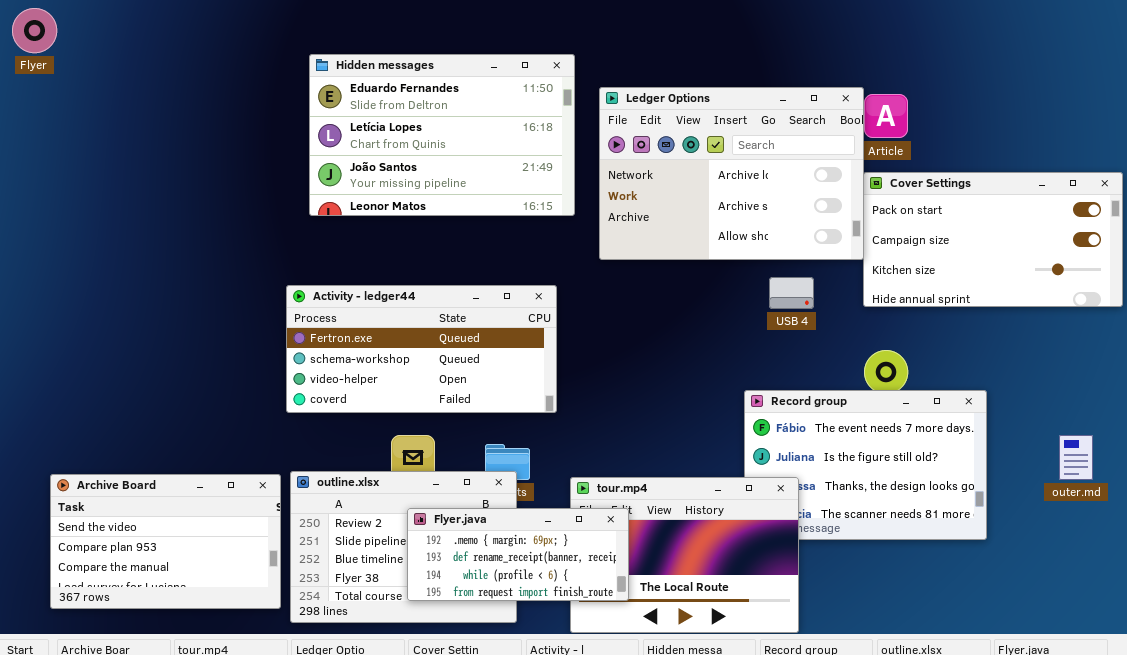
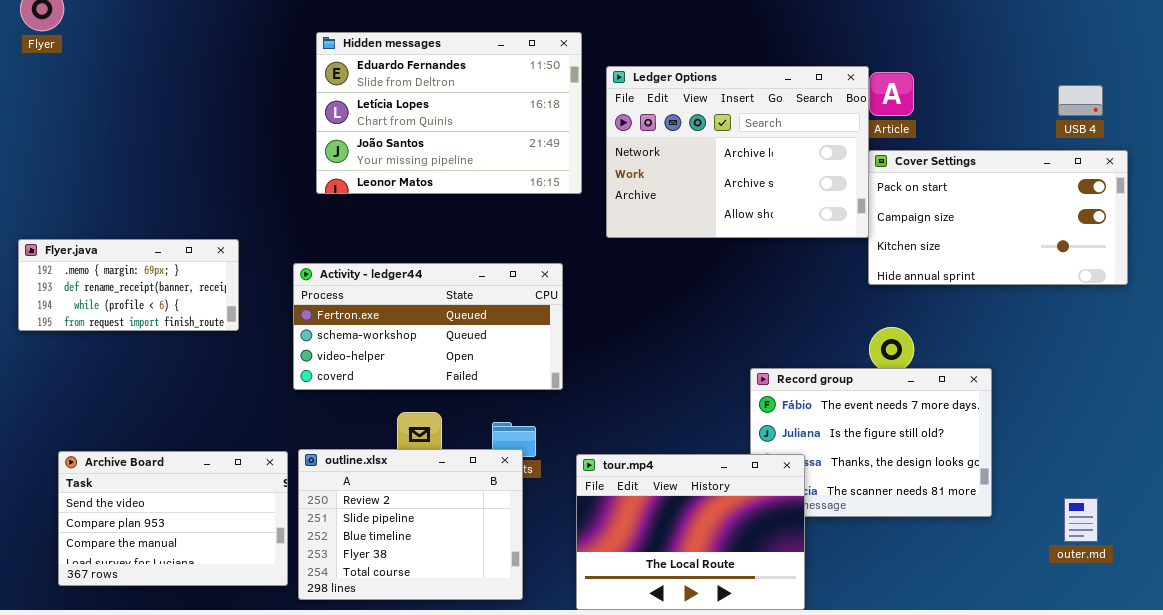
USB 4: [769,277,814,309] -> [1058,85,1103,116], moved
outer.md: [1059,435,1093,480] -> [1064,498,1098,542], moved
Flyer.java: [407,508,629,601] -> [18,239,239,331], moved

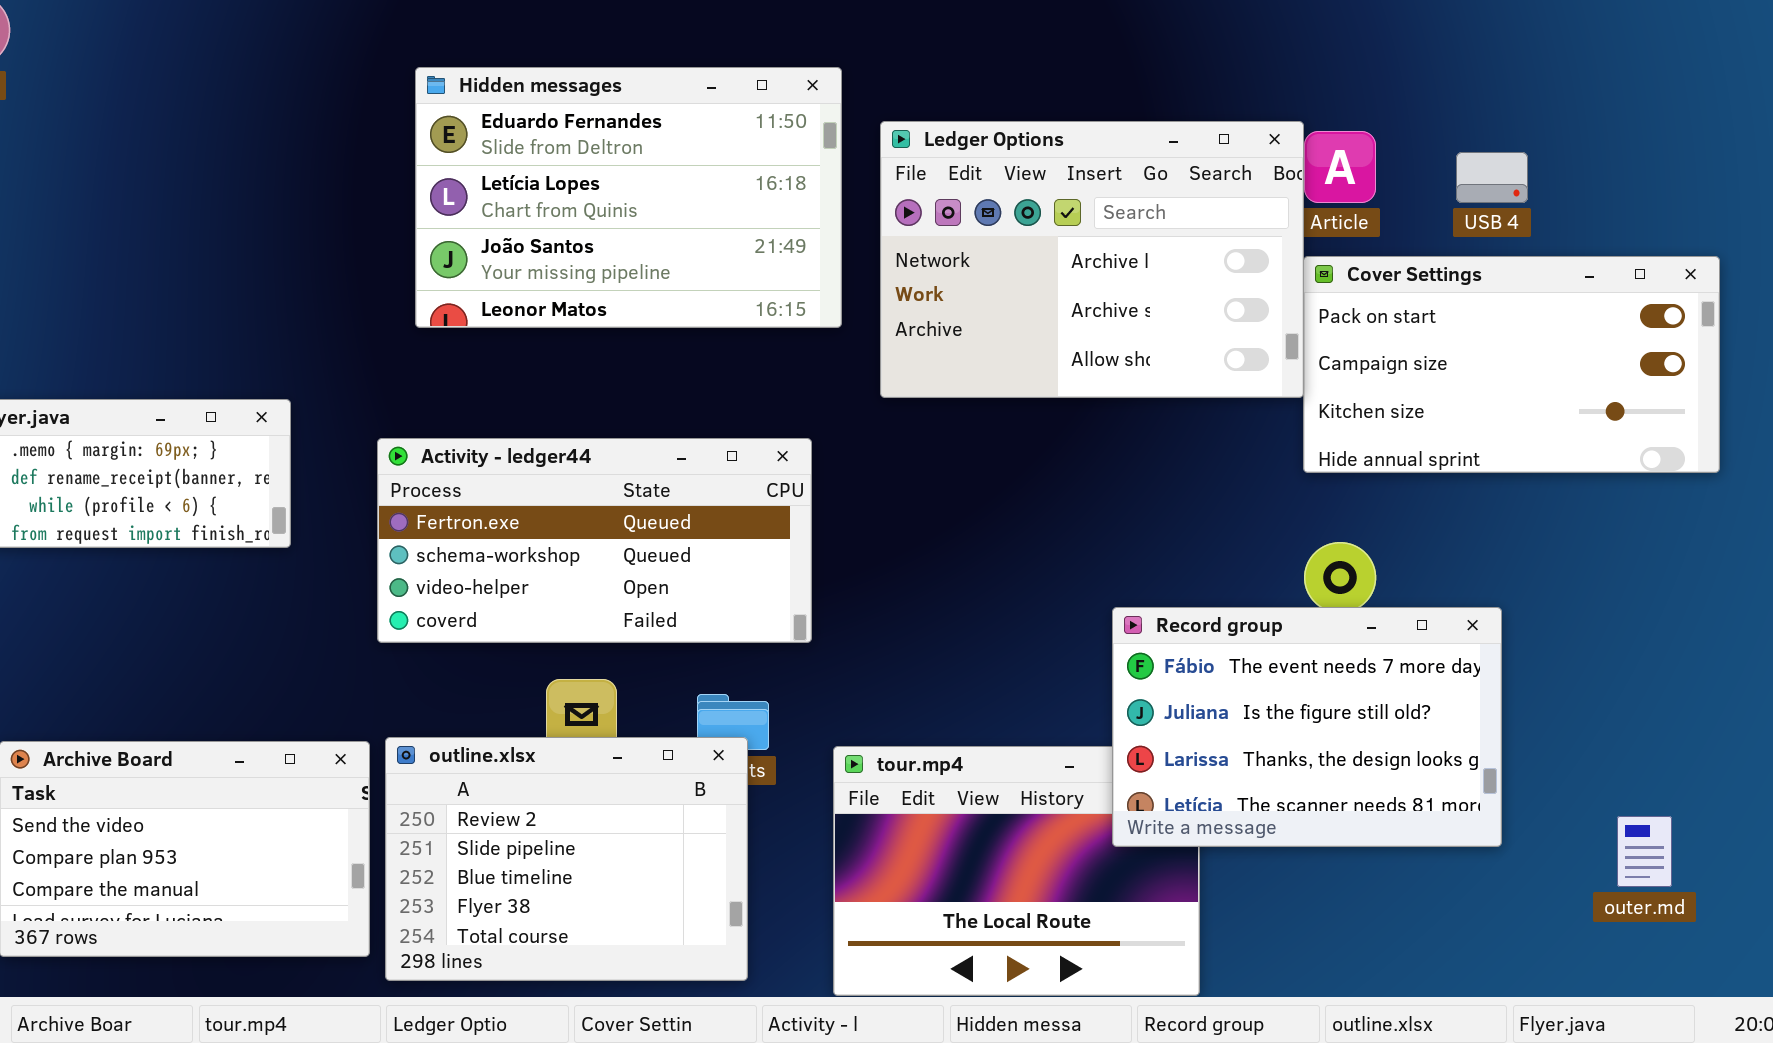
USB 4: [1058,85,1103,116] -> [1456,152,1528,203], moved
Record group: [750,368,992,517] -> [1112,607,1502,847], raised

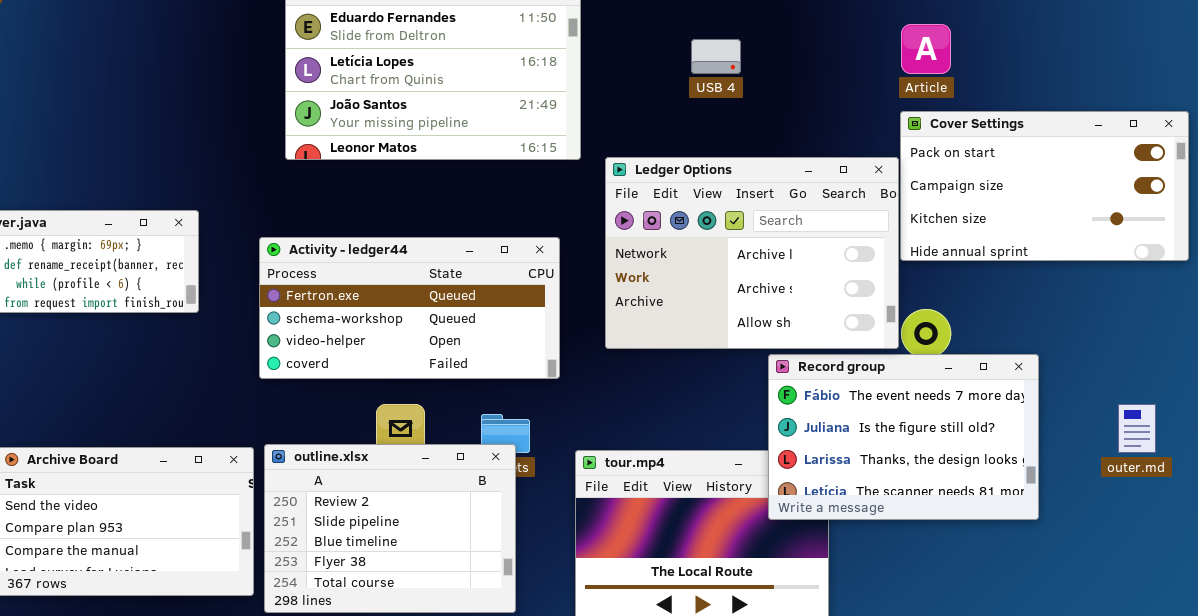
Ledger Options: [880,121,1304,398] -> [605,157,899,349], moved
USB 4: [1456,152,1528,203] -> [691,39,741,74], moved
outer.md: [1617,816,1672,887] -> [1118,404,1156,453], moved

